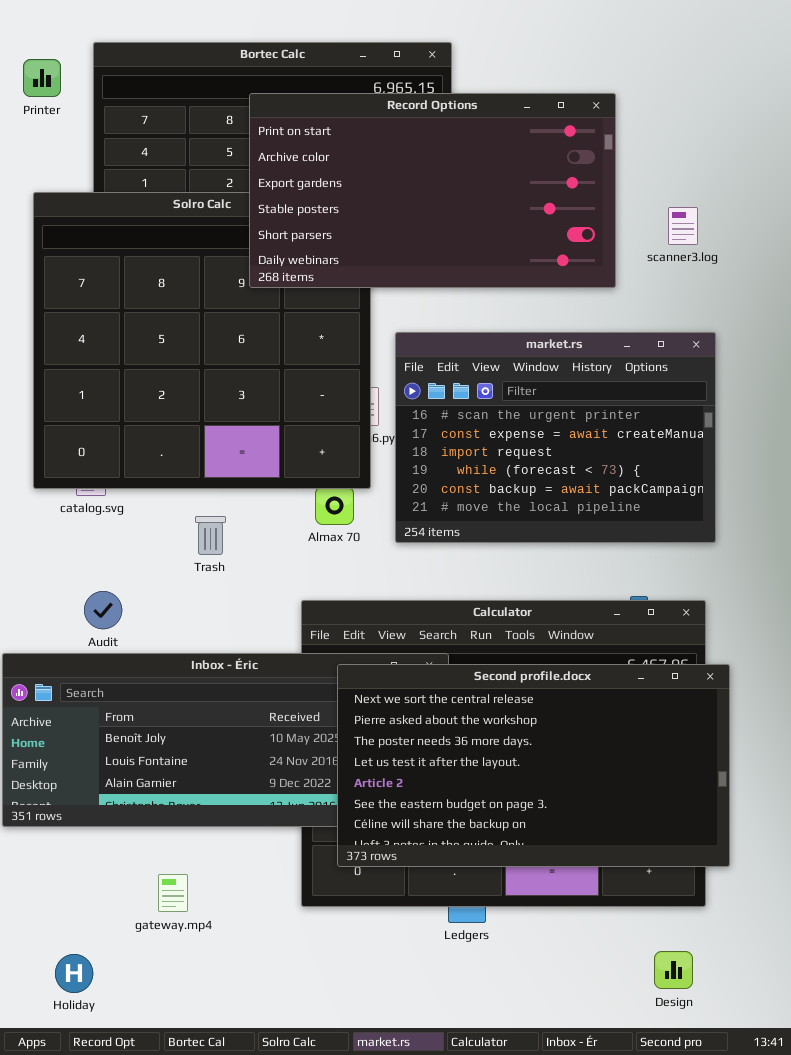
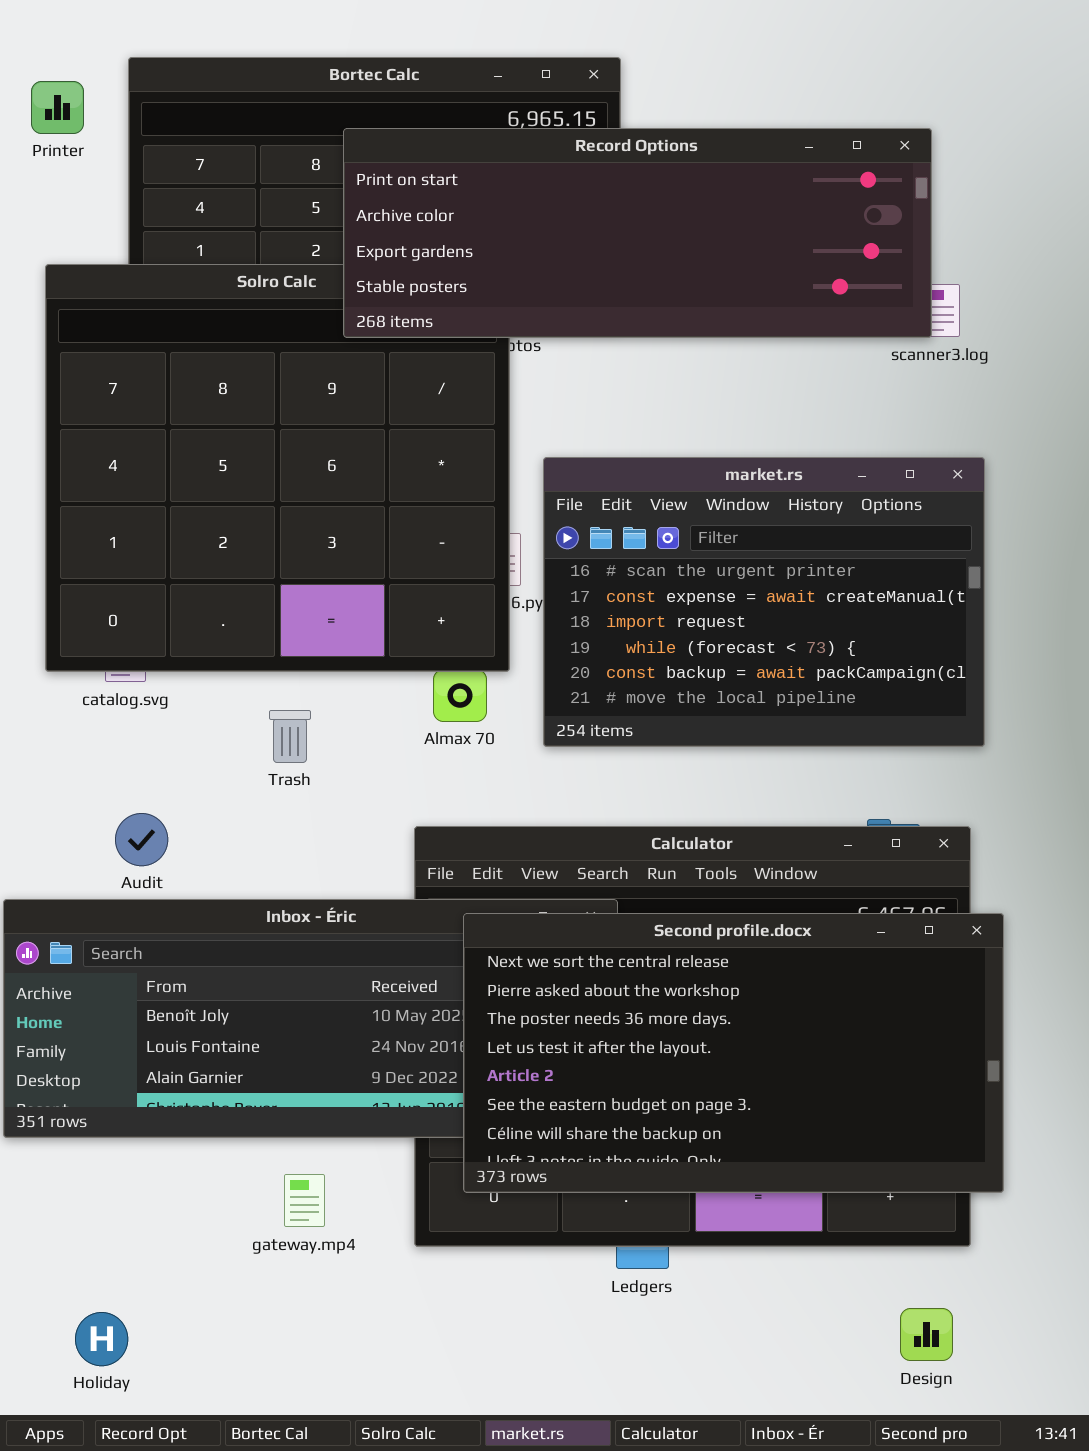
Record Options: [249,93,616,288] -> [343,128,932,338], resized
gateway.mp4: [158,874,188,912] -> [284,1174,325,1227], moved

